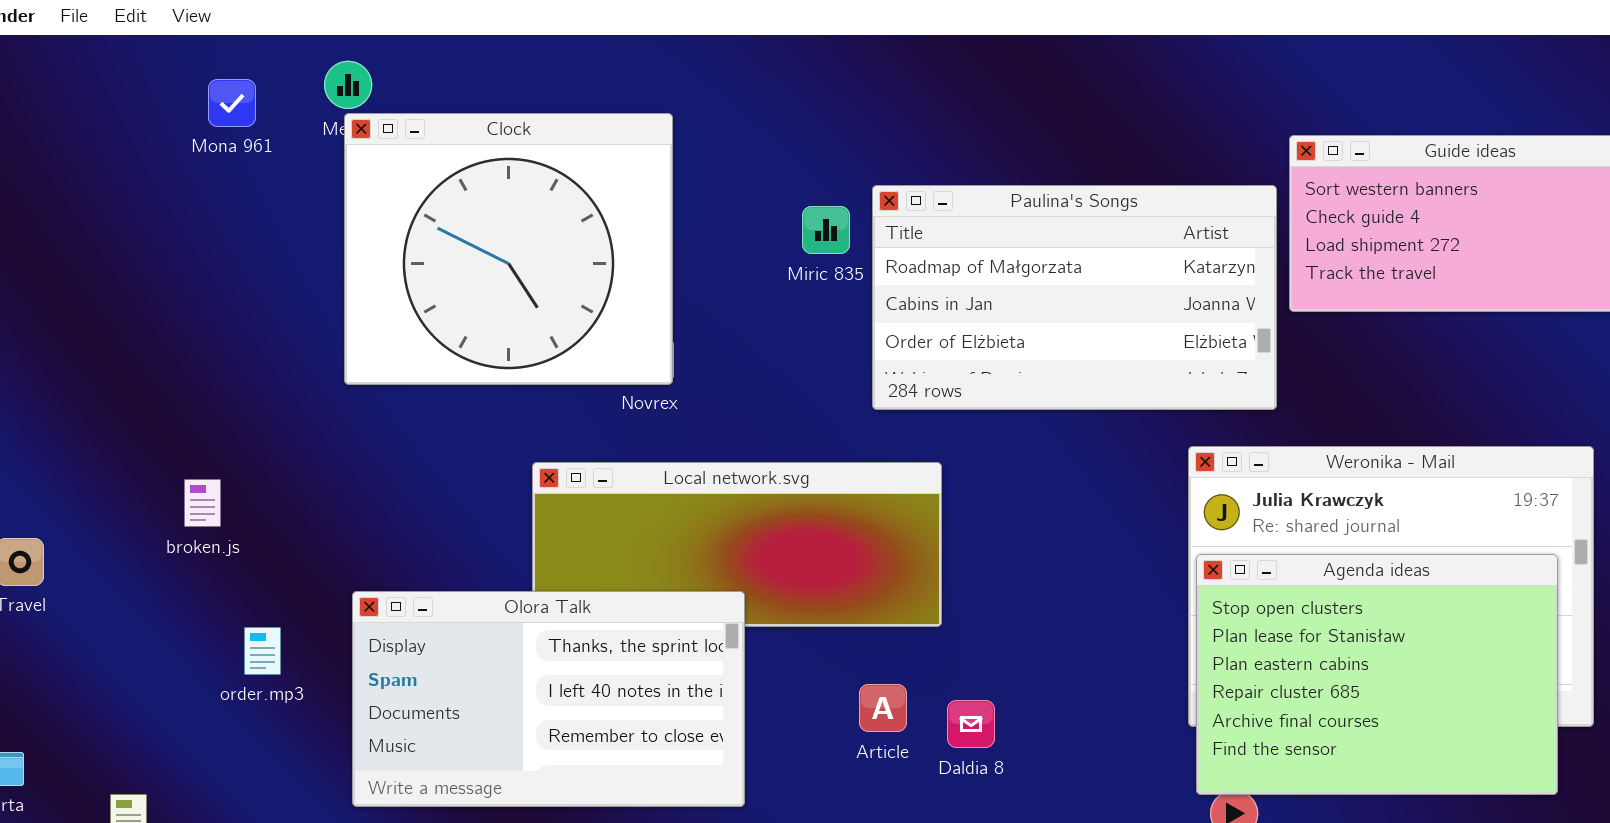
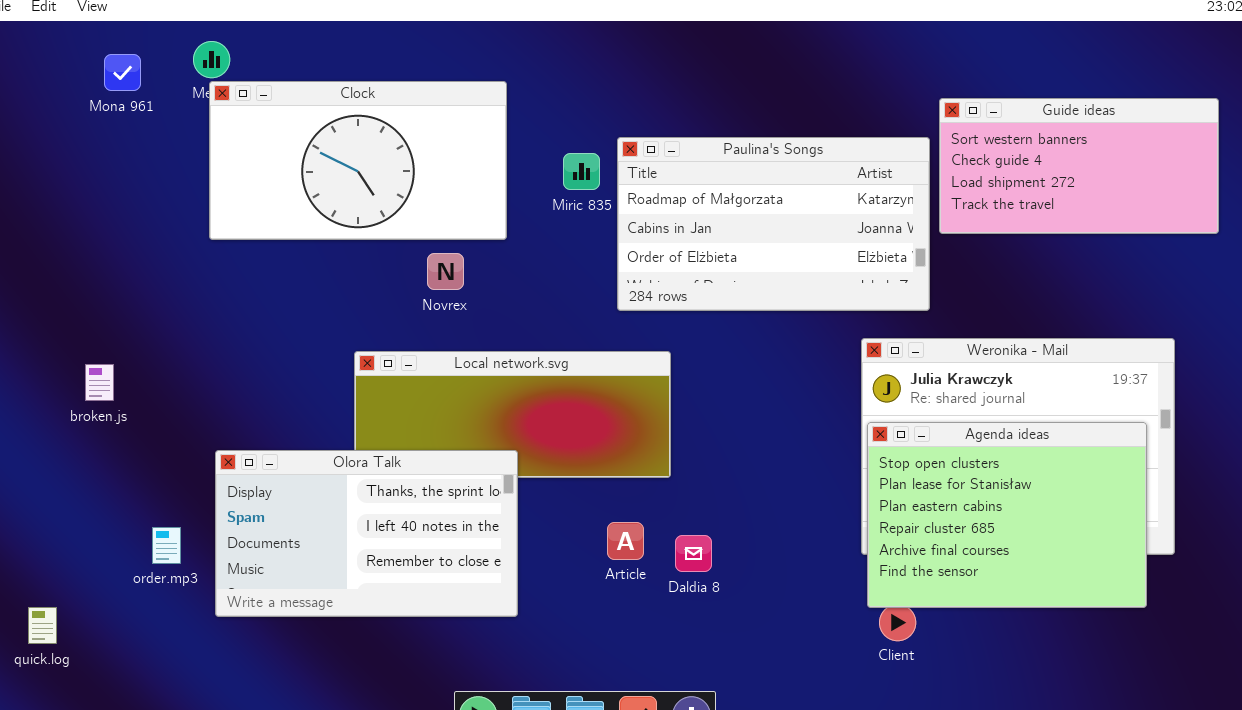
Clock: [344,113,673,385] -> [209,81,507,240], resized
order.mp3: [244,627,281,675] -> [152,527,181,564], moved

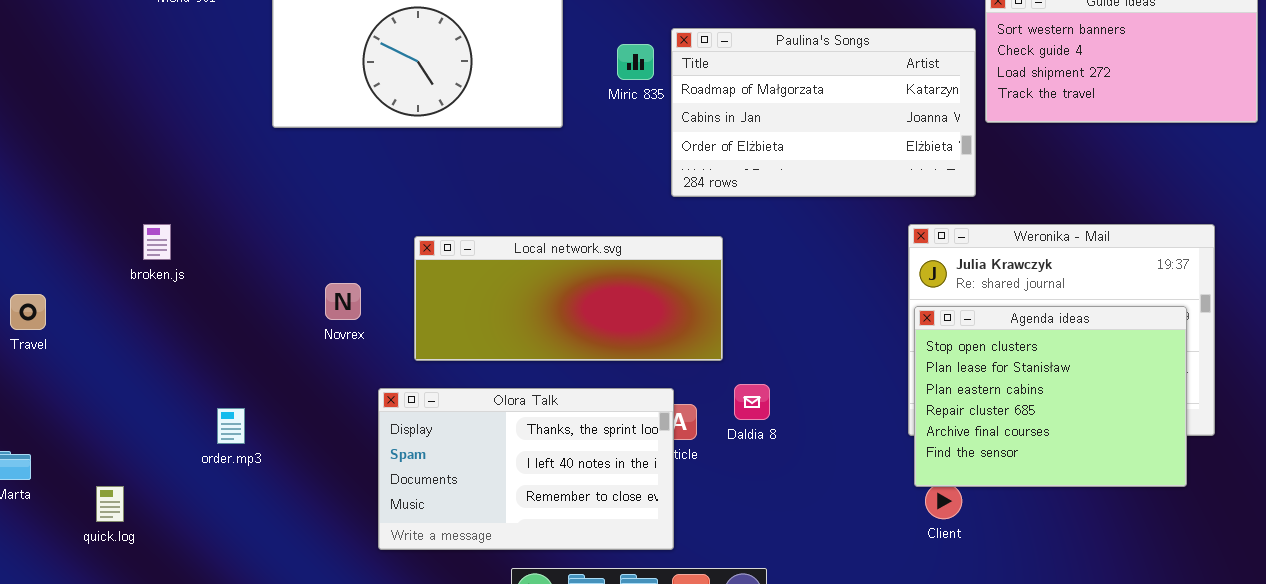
Novrex: [427,253,464,290] -> [325,283,361,320], moved
broken.js: [85,364,114,401] -> [143,224,171,260], moved
Olora Talk: [215,450,518,617] -> [378,388,674,550], moved
Daldia 8: [675,535,712,572] -> [734,384,770,420], moved

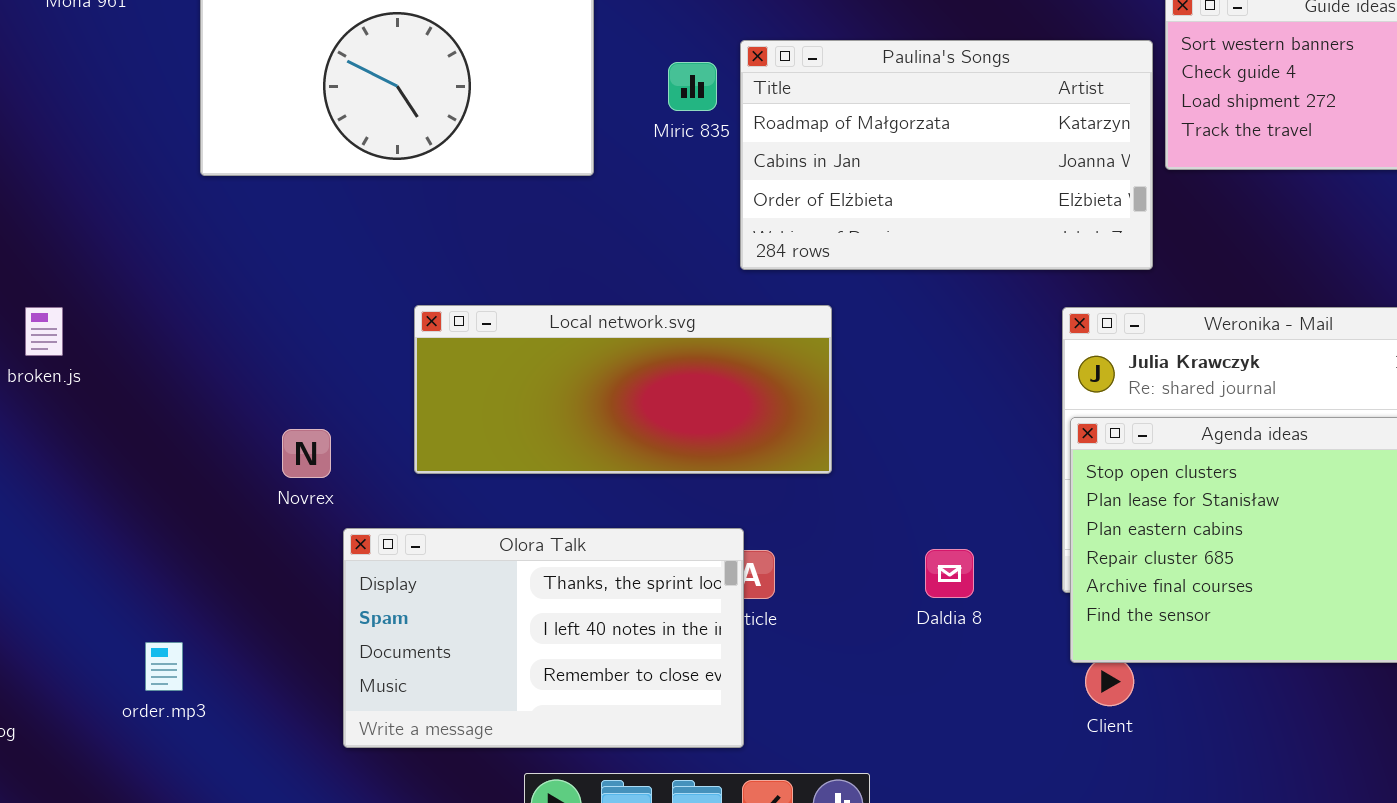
Local network.svg: [414,236,723,361] -> [414,305,832,474], moved
Novrex: [325,283,361,320] -> [282,429,331,478], moved
Daldia 8: [734,384,770,420] -> [925,549,974,598], moved
order.mp3: [217,408,245,444] -> [145,642,183,691], moved

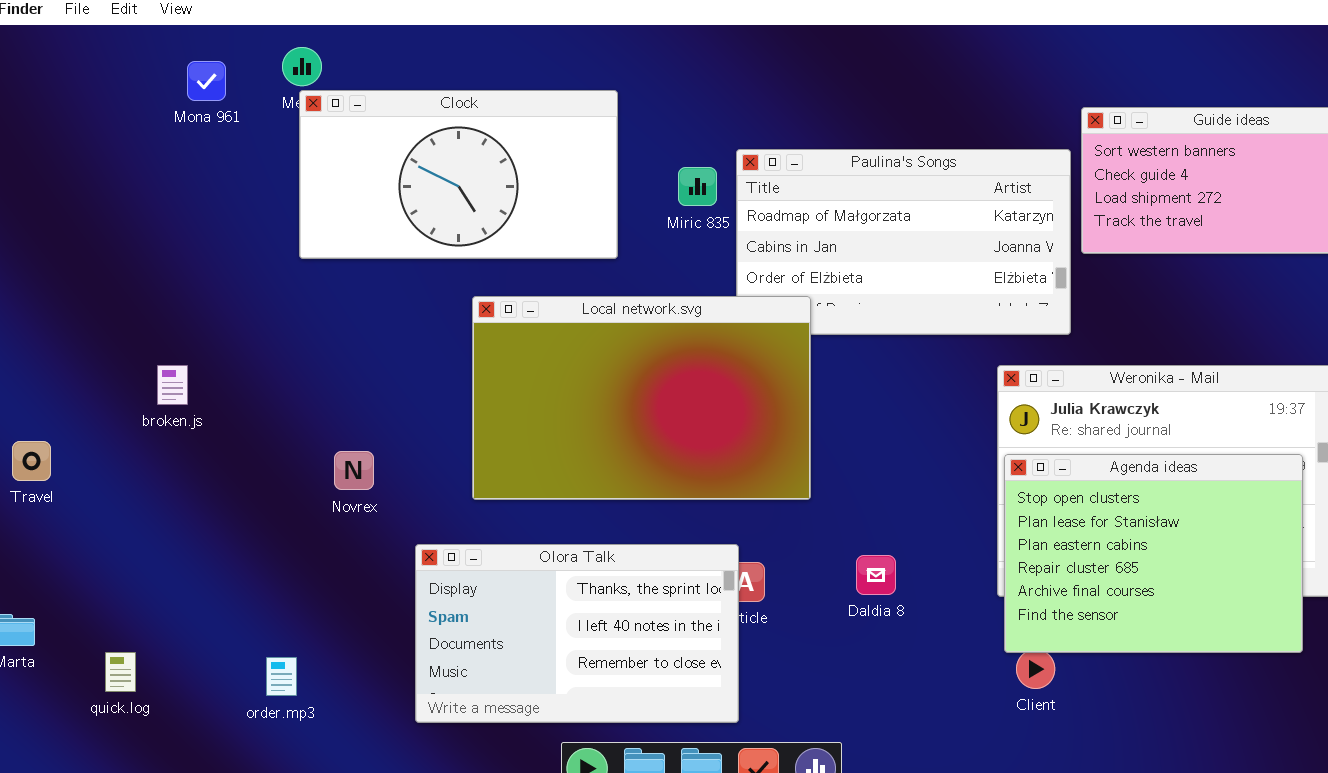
Local network.svg: [414,305,832,474] -> [472,296,811,500], resized
Novrex: [282,429,331,478] -> [334,451,374,490], moved
Daldia 8: [925,549,974,598] -> [856,555,896,595], moved
order.mp3: [145,642,183,691] -> [266,657,297,696], moved

